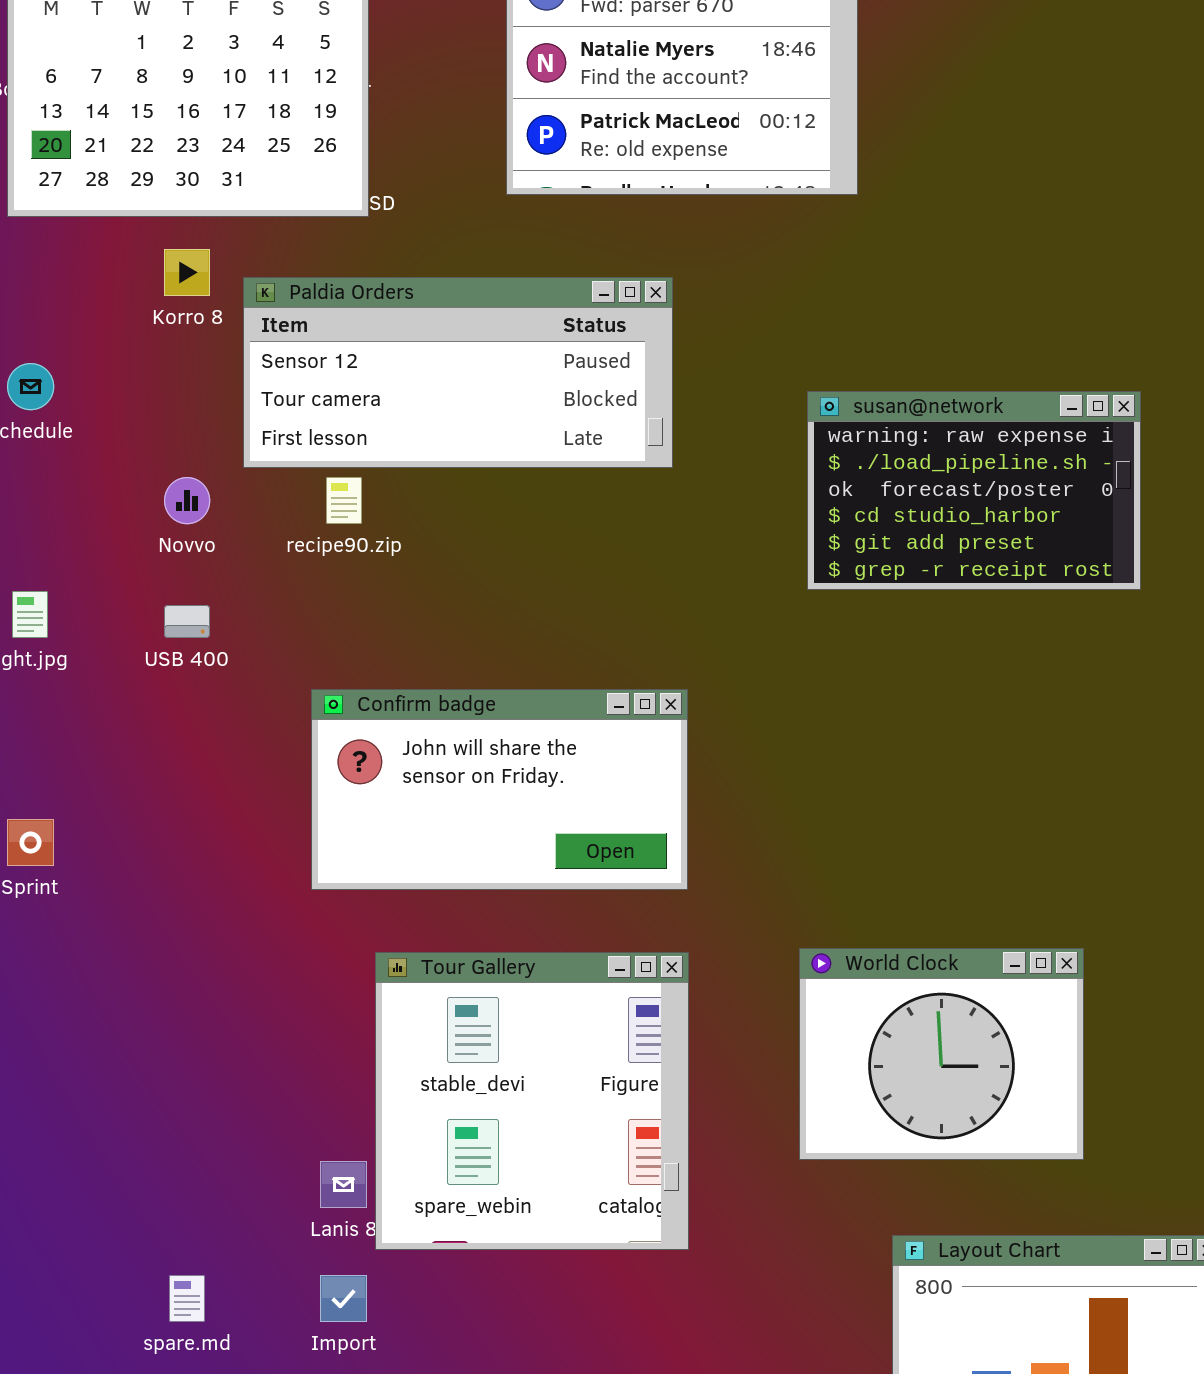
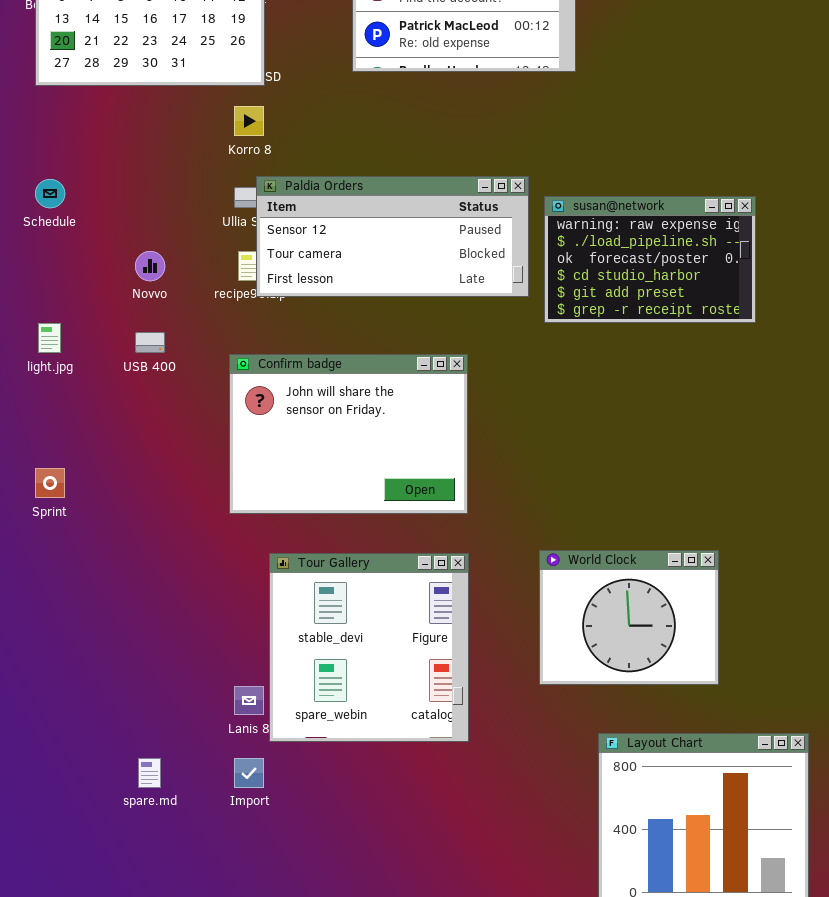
Korro 8: [164,249,210,296] -> [234,106,264,136], moved
Paldia Orders: [243,277,673,468] -> [256,176,529,297], moved
Confirm badge: [311,689,688,890] -> [229,354,468,514], resized

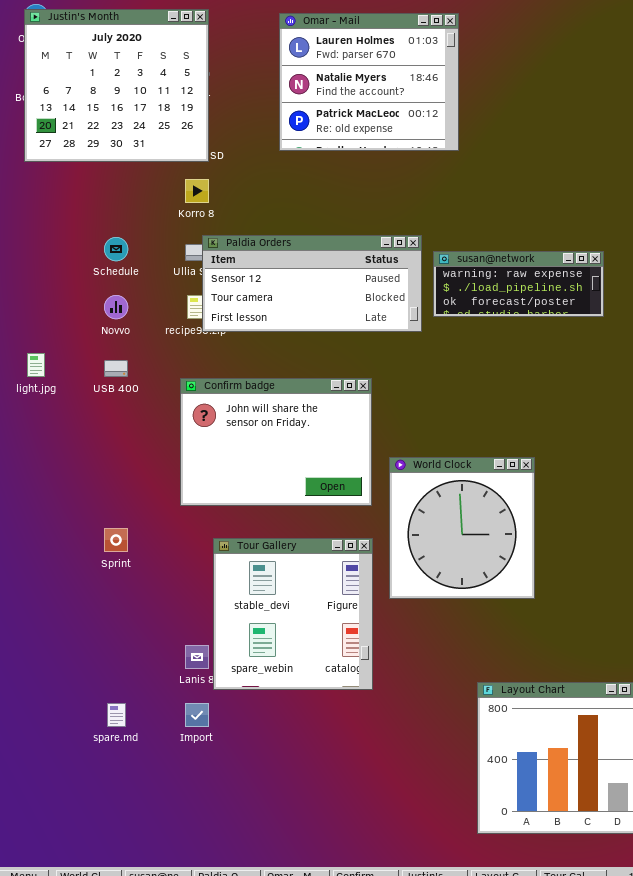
Schedule: [35,179,65,208] -> [104,237,128,261], moved
susan@network: [544,196,756,323] -> [433,251,604,317], resized
Sprint: [35,468,65,498] -> [104,528,128,552], moved
World Clock: [539,550,719,685] -> [389,457,535,599], moved, resized

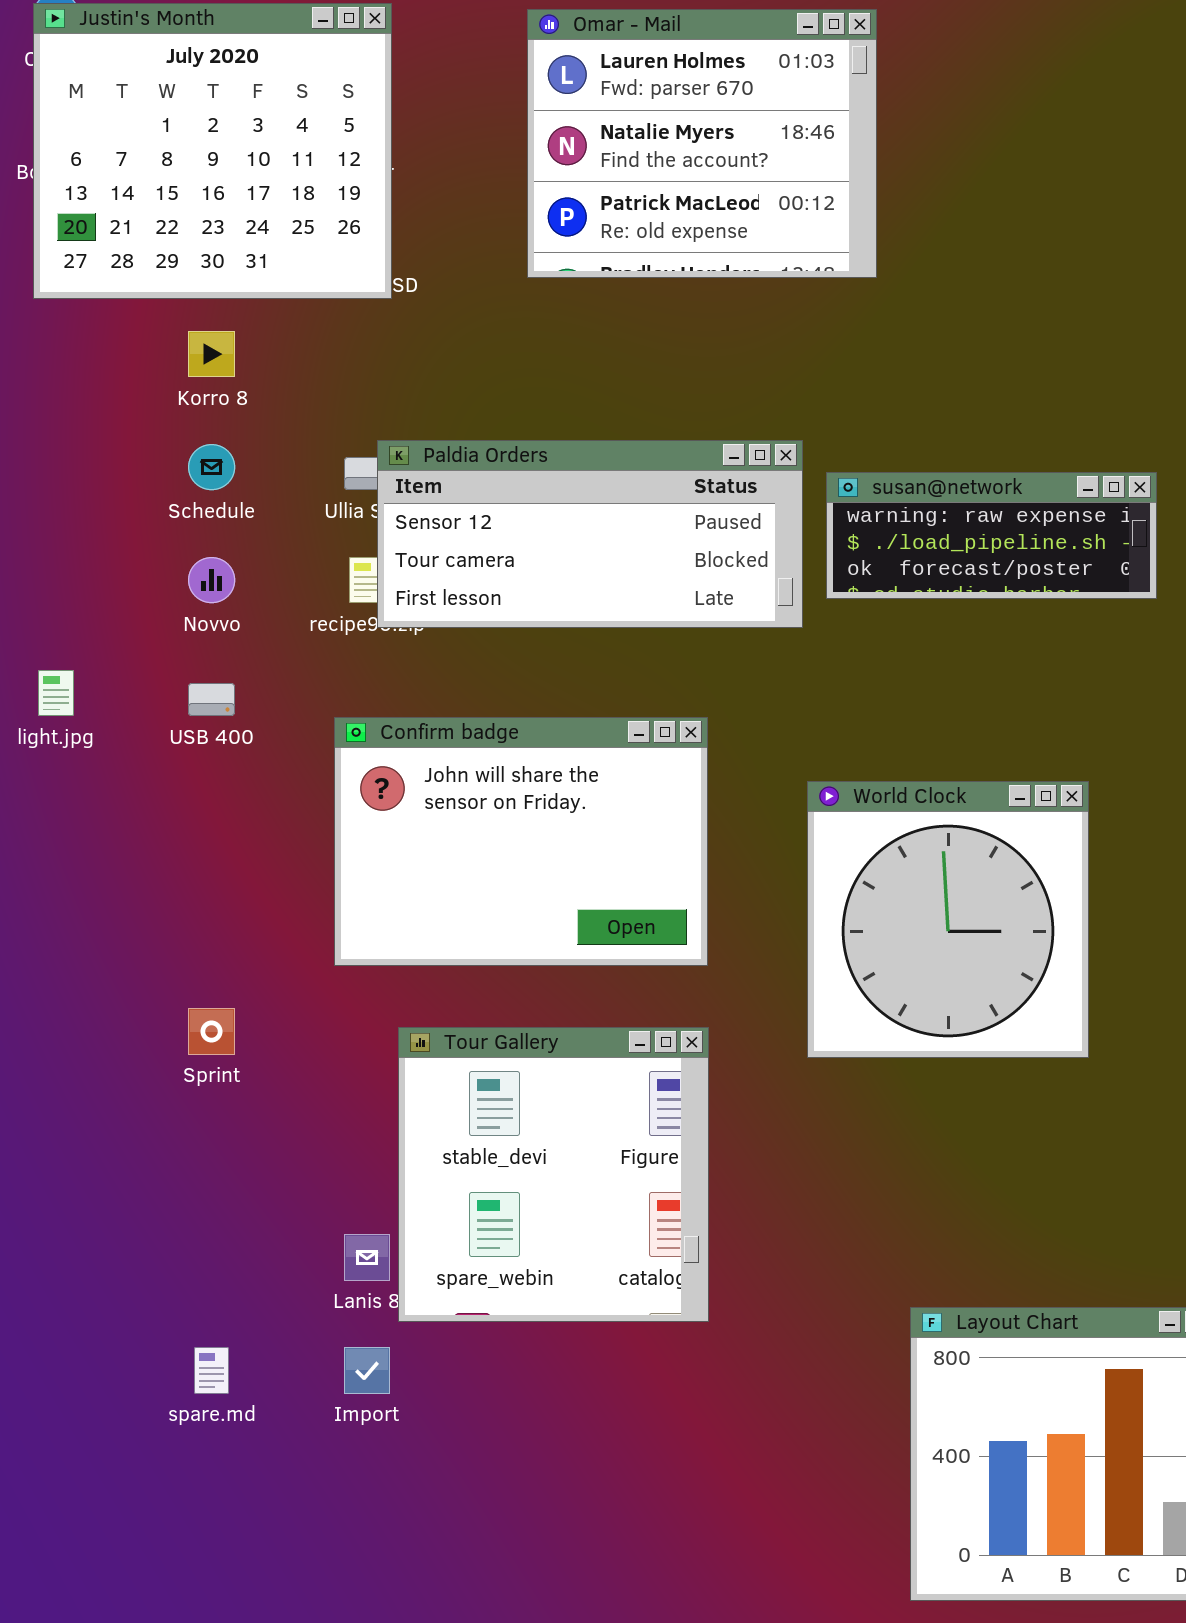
Korro 8: [185,179,209,203] -> [188,331,235,377], moved
World Clock: [389,457,535,599] -> [807,781,1089,1058], moved

